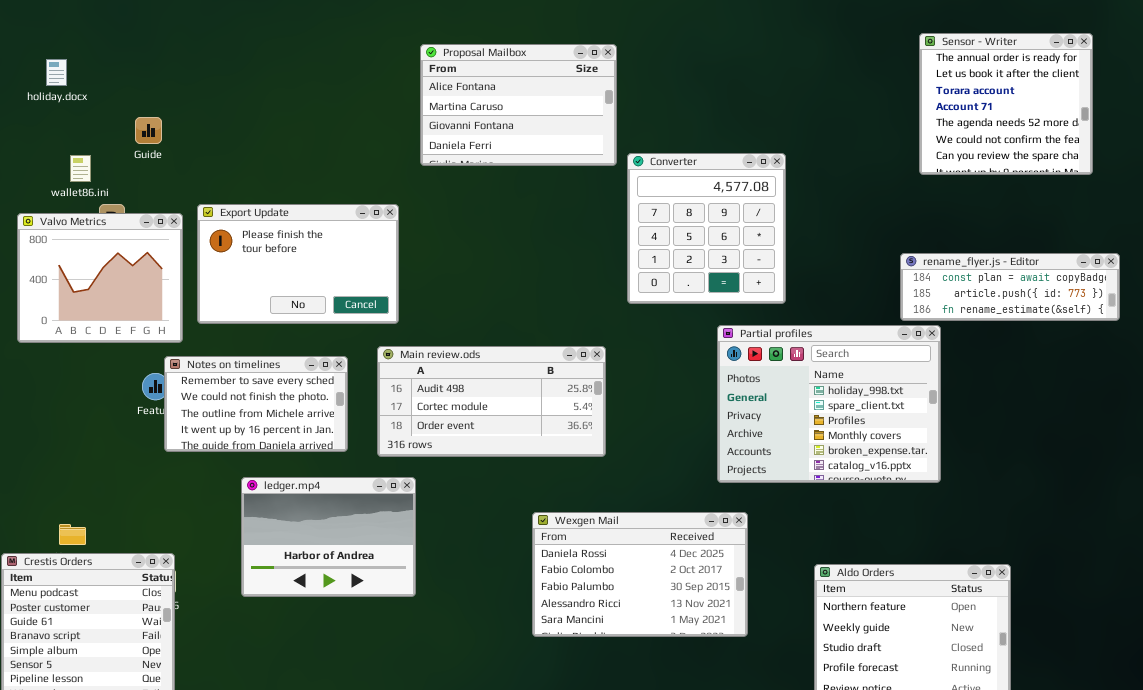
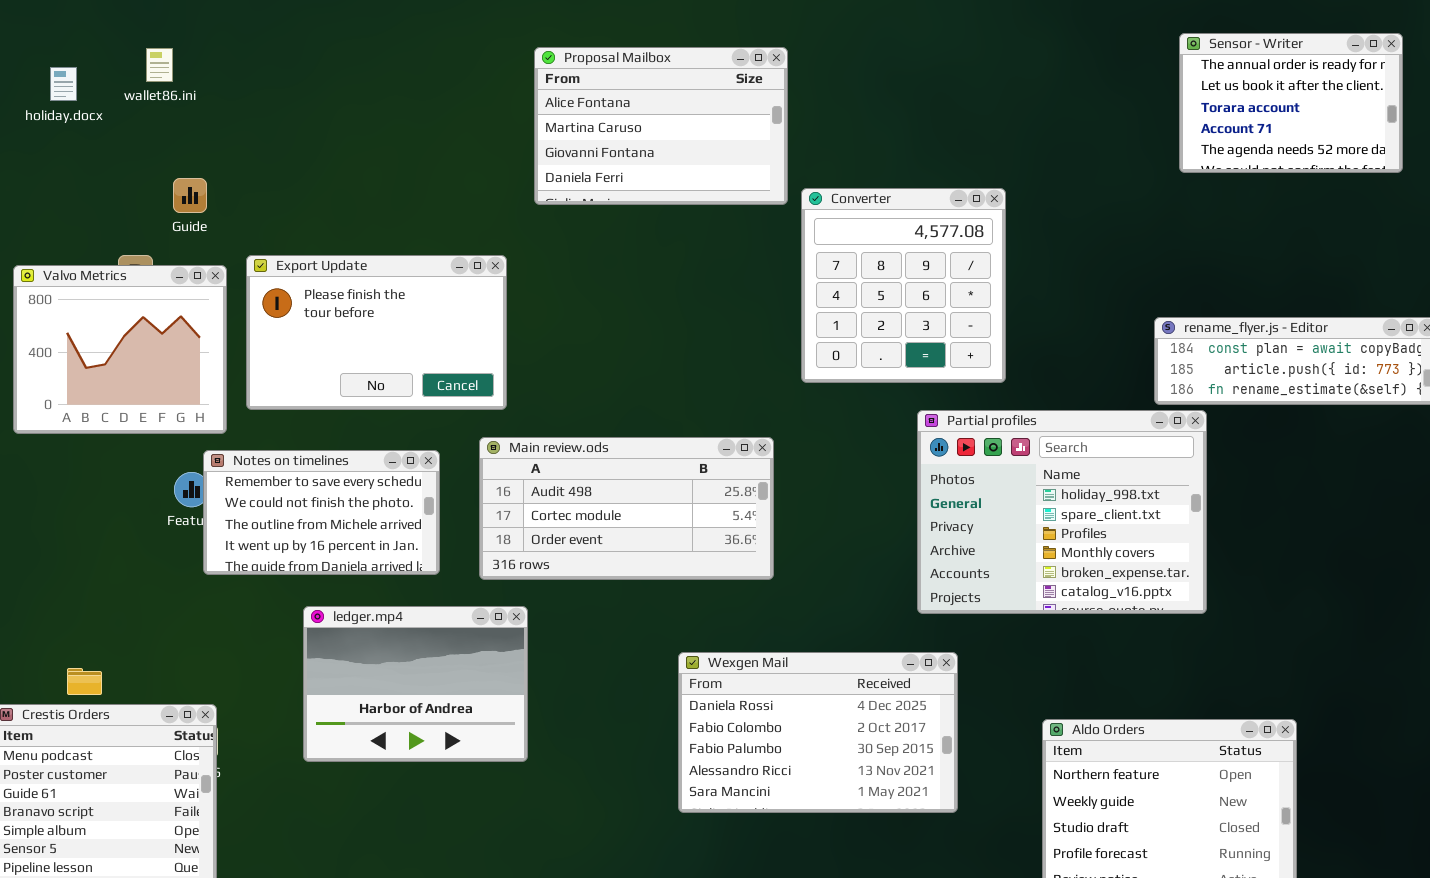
Sensor - Writer: [919,33,1093,175] -> [1179,33,1403,173], resized
Guide: [135,117,162,144] -> [173,178,207,213], moved
wallet86.ini: [70,155,91,182] -> [146,48,173,82], moved

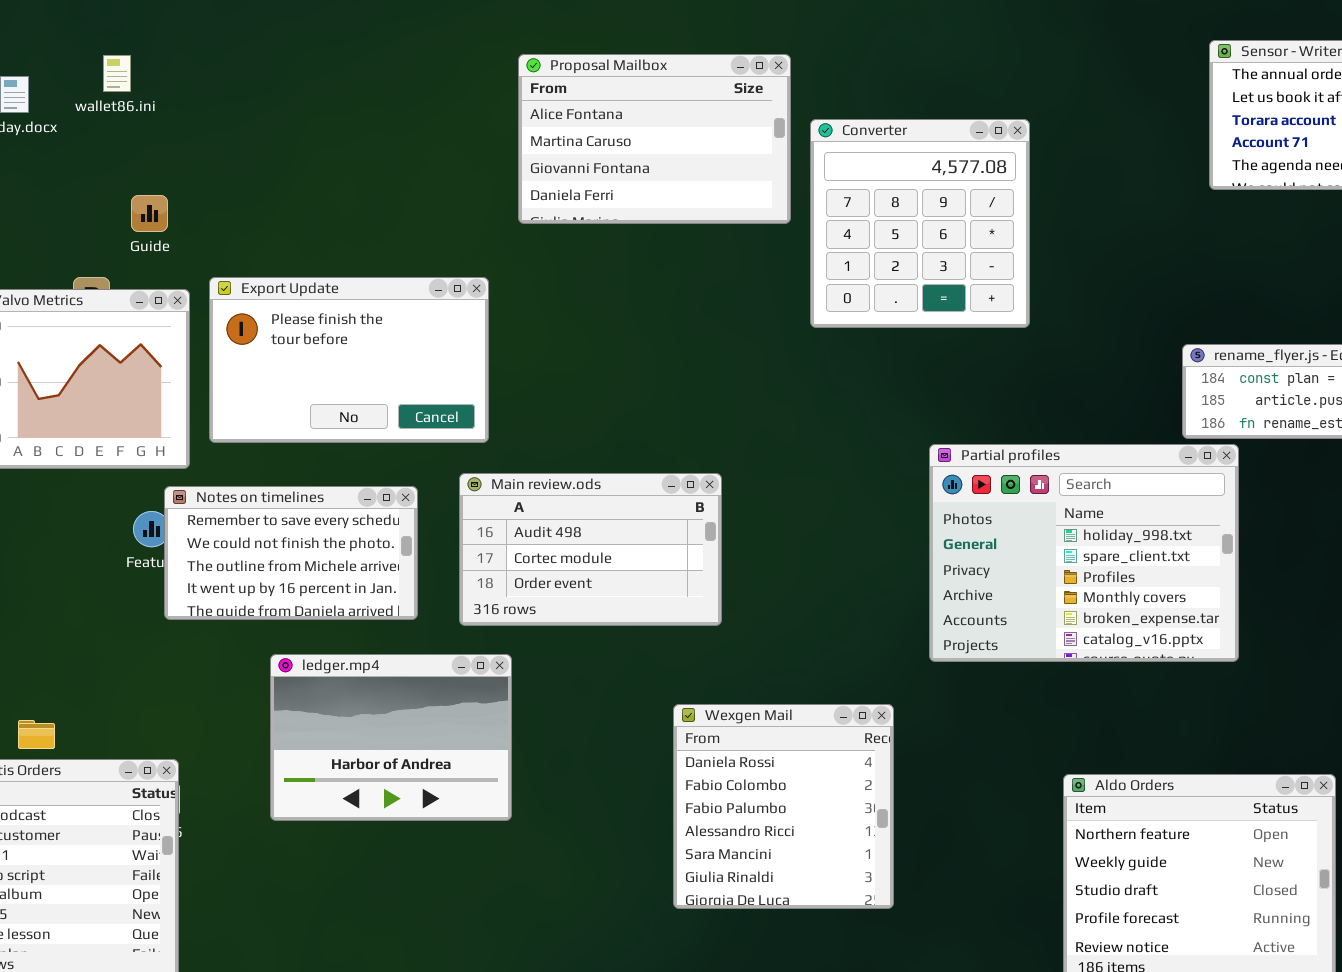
Converter: [801,188,1006,383] -> [810,119,1030,328], moved
Main review.ods: [479,437,774,580] -> [459,473,722,626], resized
Wexgen Mail: [678,652,958,813] -> [673,704,894,909], resized

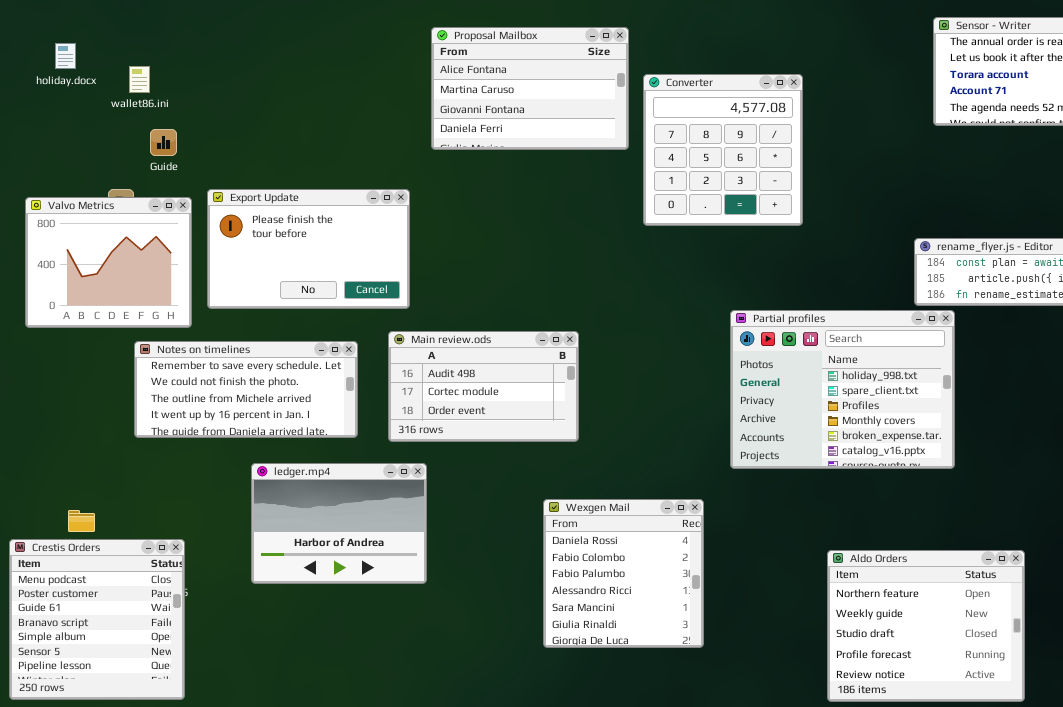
wallet86.ini: [103,55,131,92] -> [129,66,150,93], moved
Notes on timelines: [164,486,418,620] -> [134,341,358,438], resized

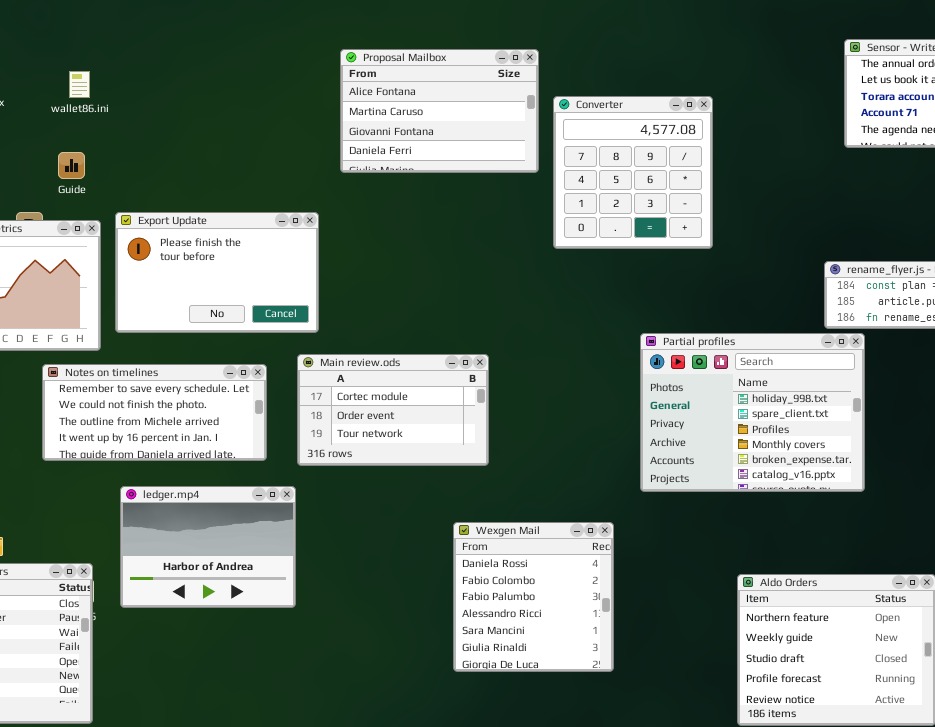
wallet86.ini: [129,66,150,93] -> [69,71,90,98], moved
Main review.ods: [388,331,579,442] -> [297,354,489,466], scrolled down 1 row
ledger.mp4: [251,463,427,584] -> [120,486,296,608], moved

